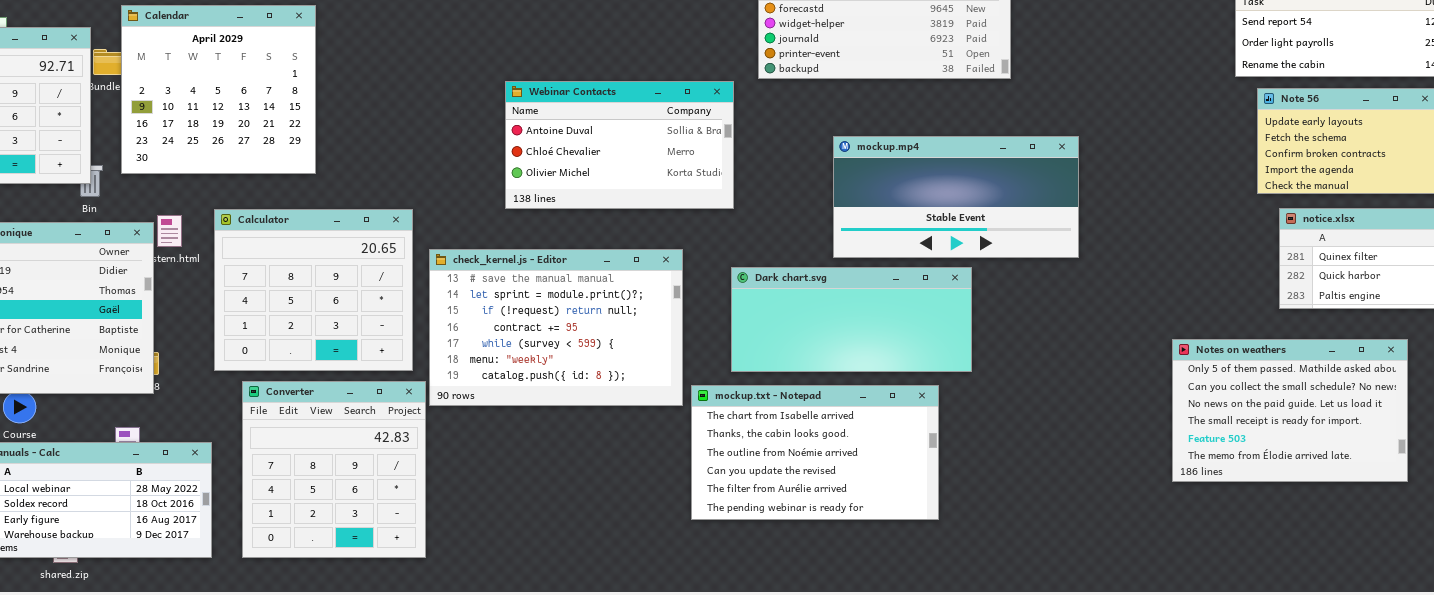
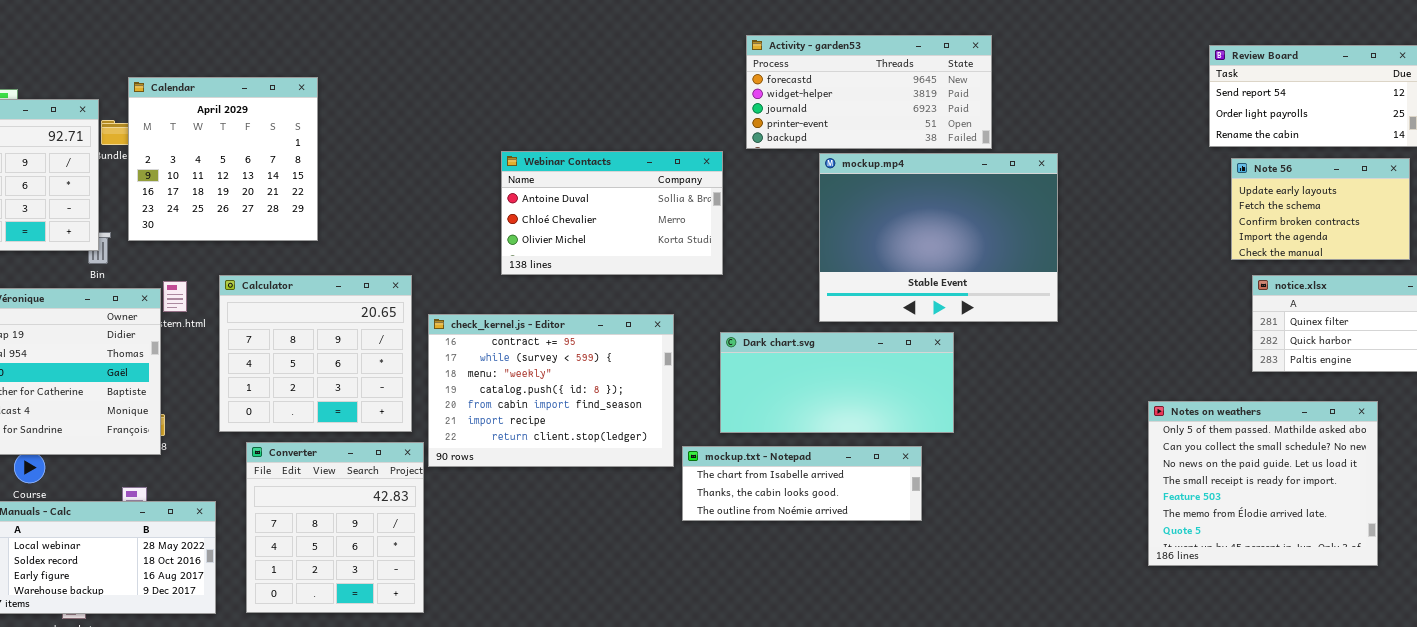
mockup.mp4: [833,136,1079,258] -> [819,153,1058,322], resized
check_kernel.js - Editor: [429,249,683,406] -> [428,314,674,467], scrolled down 3 rows
Notes on weathers: [1172,339,1408,482] -> [1148,401,1378,566], resized
mockup.txt - Notepad: [691,385,939,520] -> [682,446,922,521], resized

